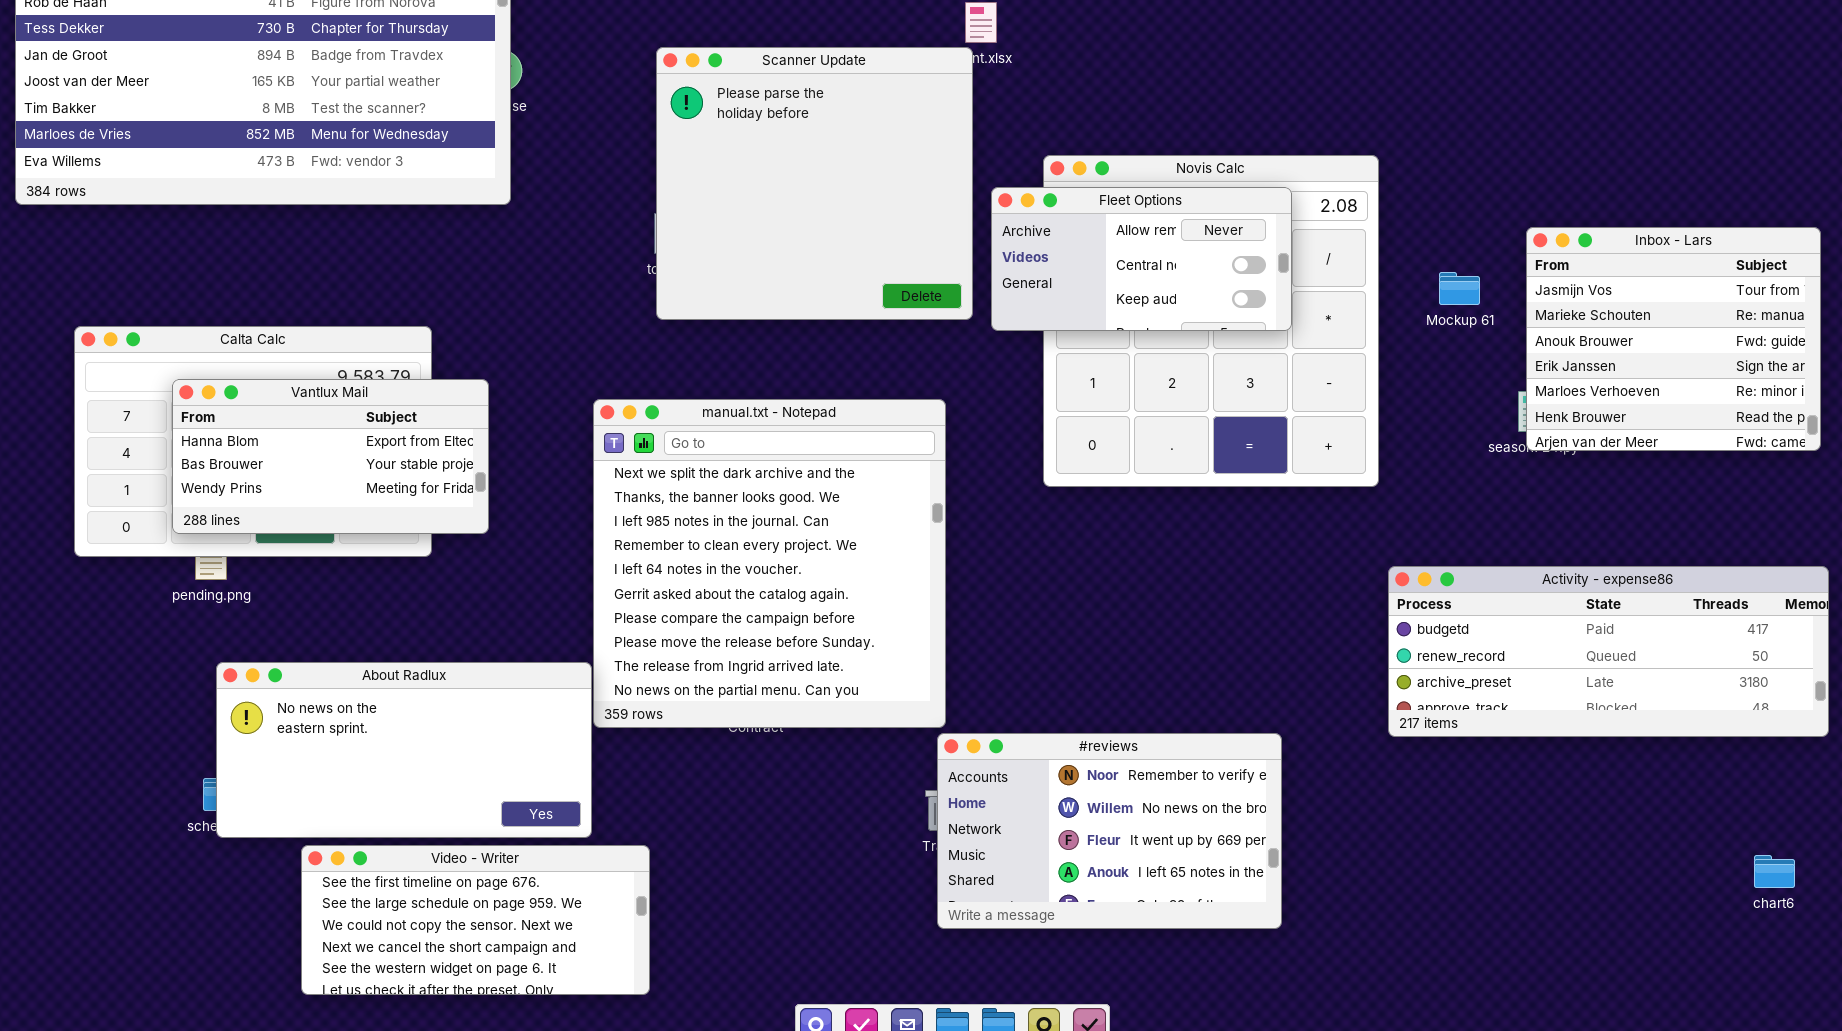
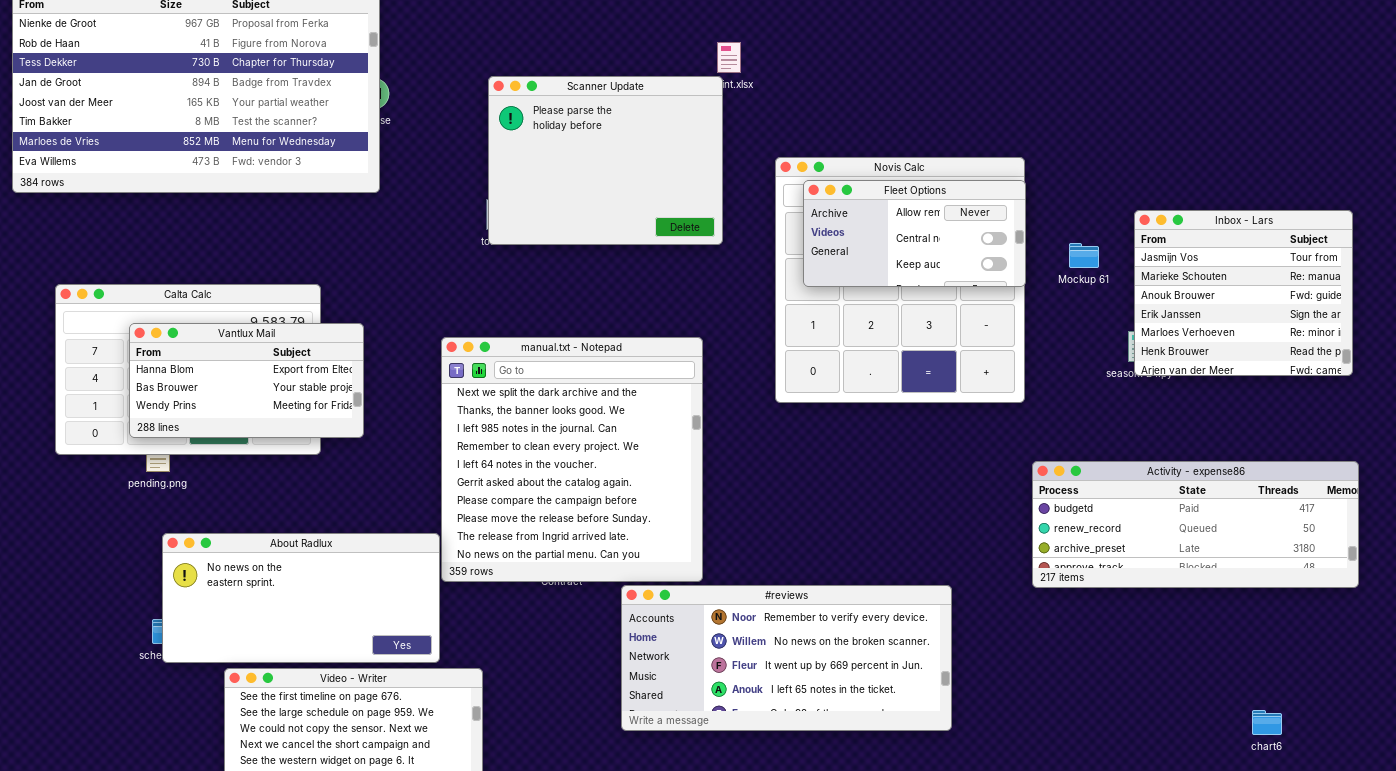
Scanner Update: [656,47,973,320] -> [488,76,723,245], resized
Fleet Options: [991,187,1292,331] -> [803,180,1026,287], moved
#reviews: [937,733,1282,929] -> [621,585,952,731], resized
chart6: [1754,855,1795,888] -> [1252,710,1282,735], moved

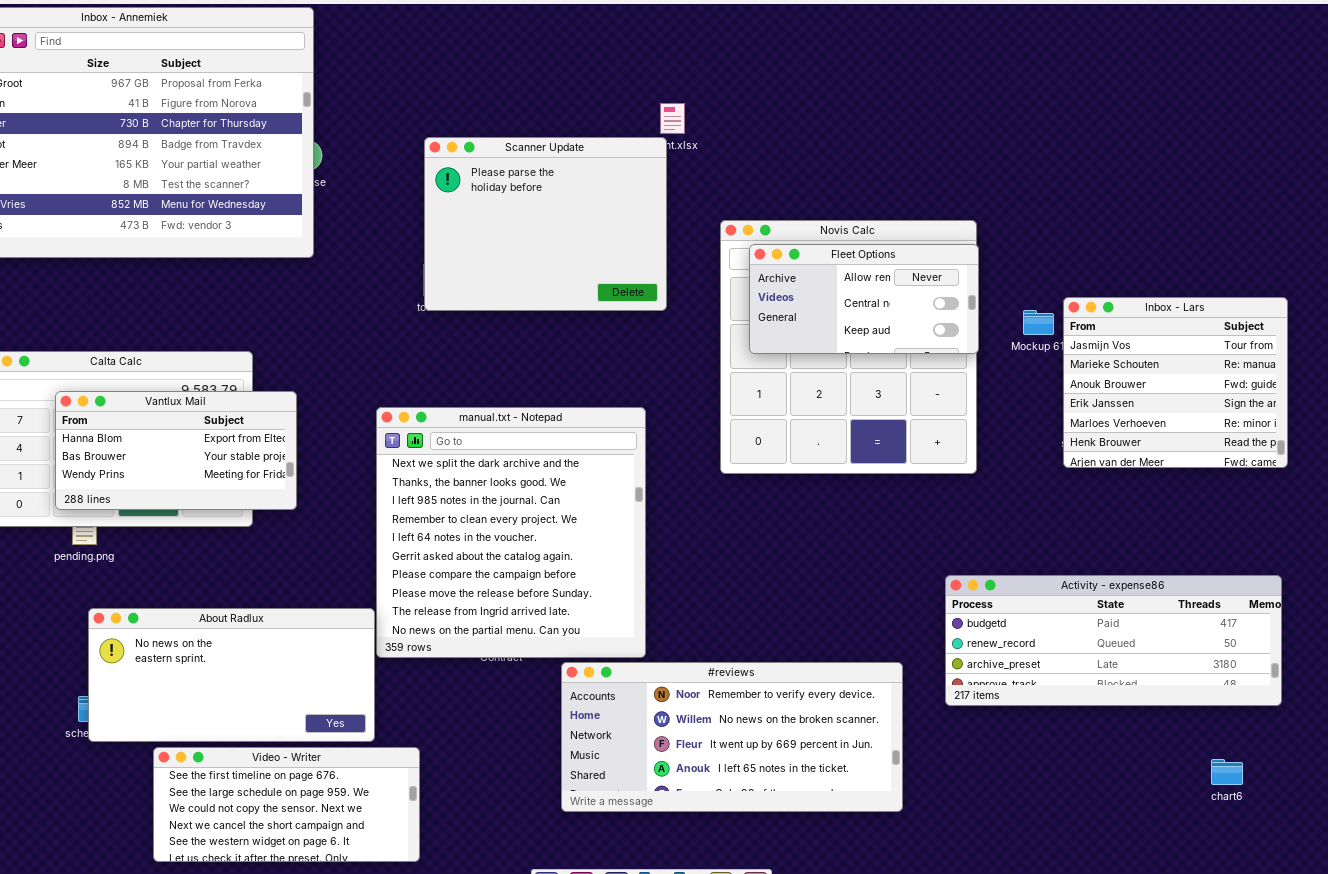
Inbox - Lars: [1134,210,1353,376] -> [1063,297,1288,468], moved
Activity - expense86: [1032,461,1359,588] -> [945,575,1282,706], moved
chart6: [1252,710,1282,735] -> [1211,759,1243,785], moved

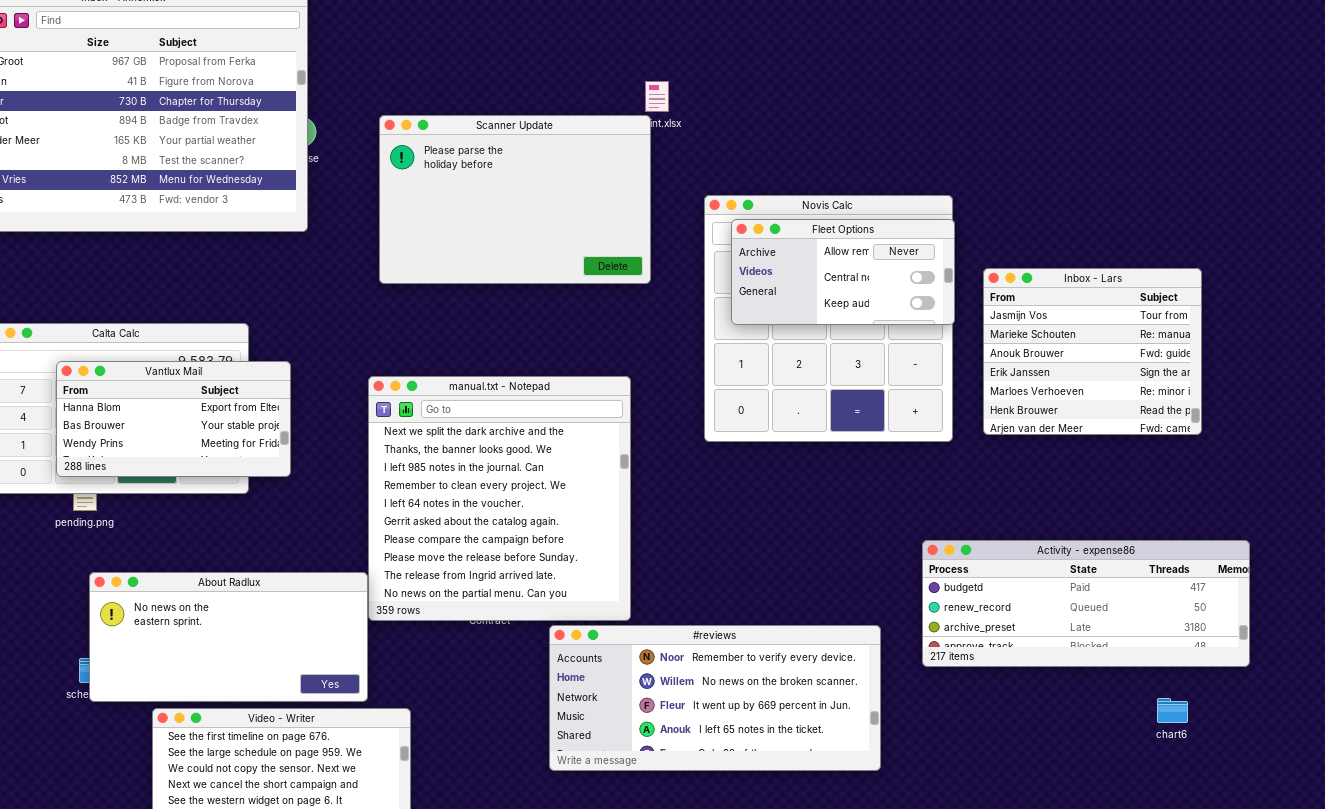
Scanner Update: [424,137,667,311] -> [379,115,651,284], resized
Inbox - Lars: [1063,297,1288,468] -> [983,268,1202,435], moved
chart6: [1211,759,1243,785] -> [1157,698,1188,723], moved

